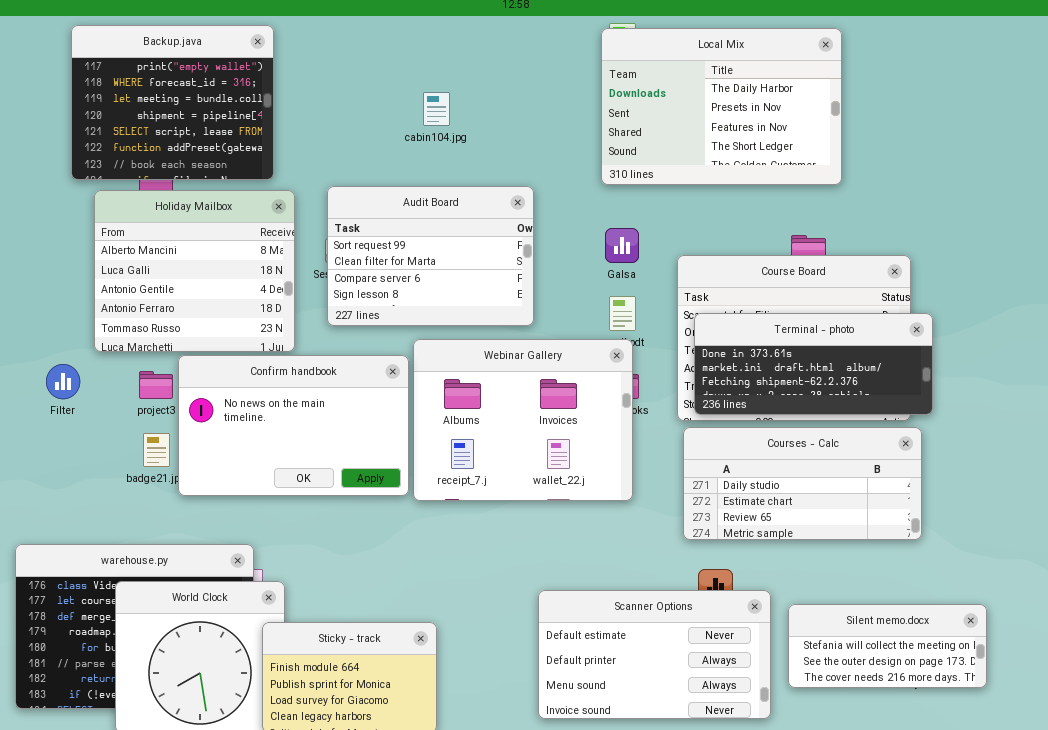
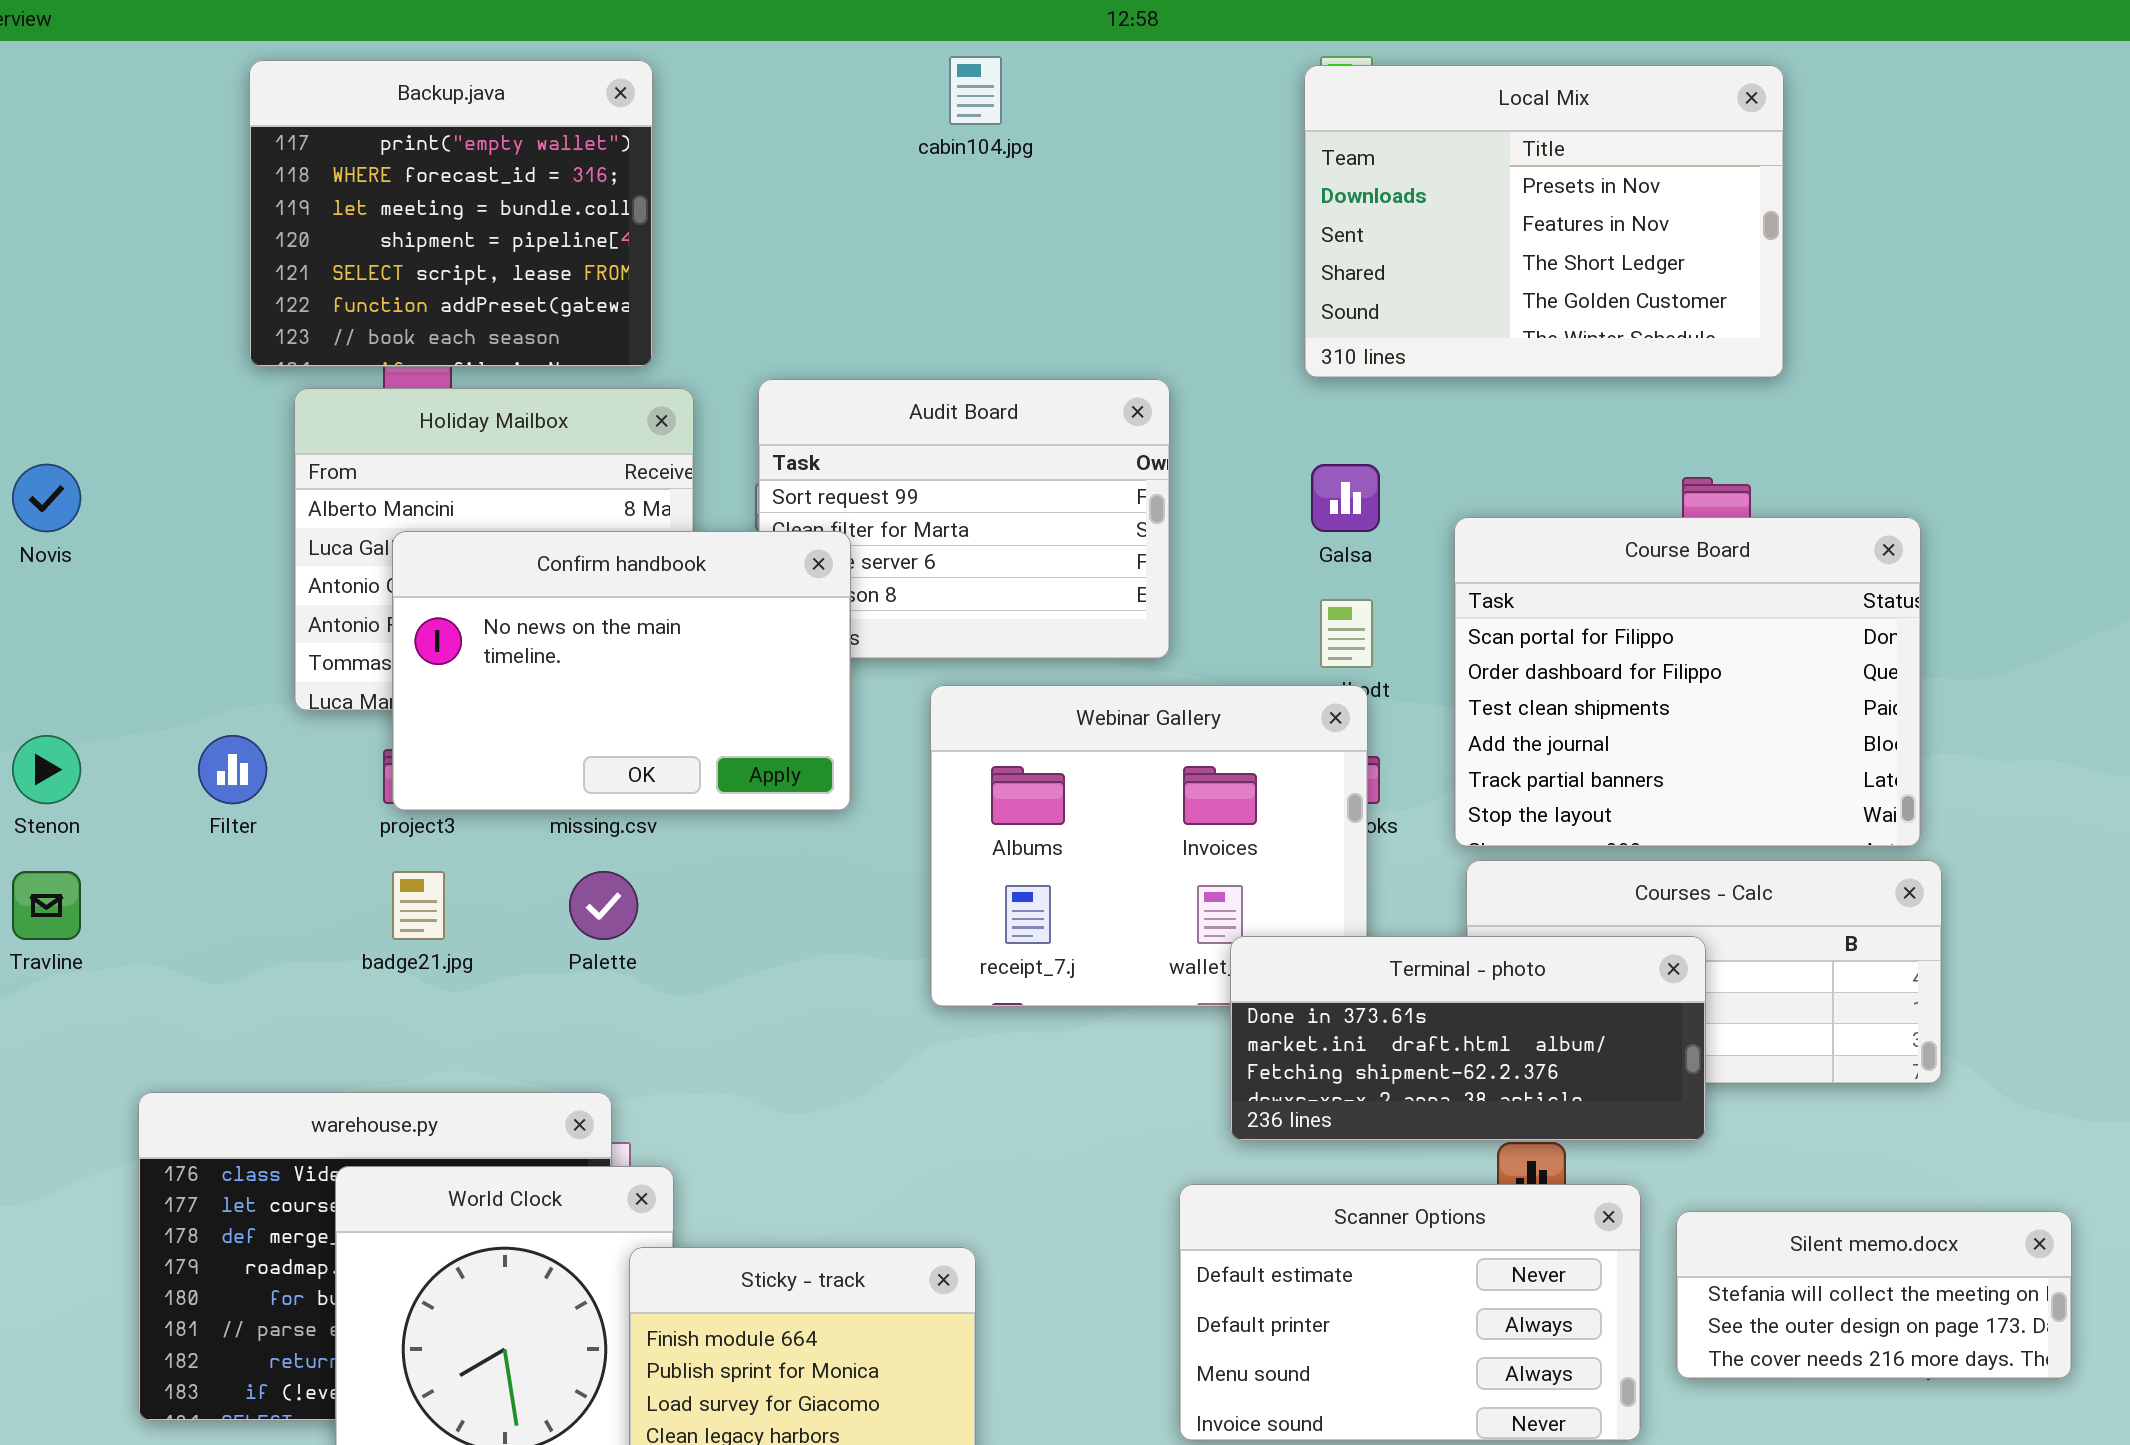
Local Mix: [601,28,842,185] -> [1304,65,1784,378], scrolled down 1 row
cabin104.jpg: [423,92,450,126] -> [949,56,1002,125], moved
Terminal - photo: [694,313,933,415] -> [1230,936,1706,1141], moved
Confirm handbook: [178,355,409,496] -> [392,531,851,811], moved

